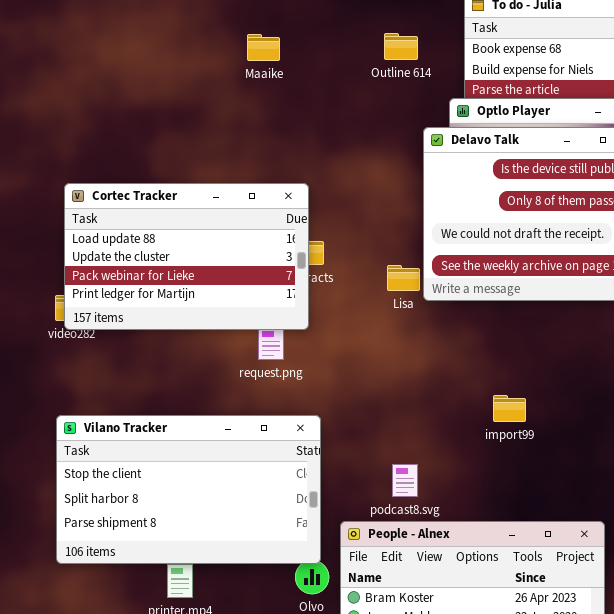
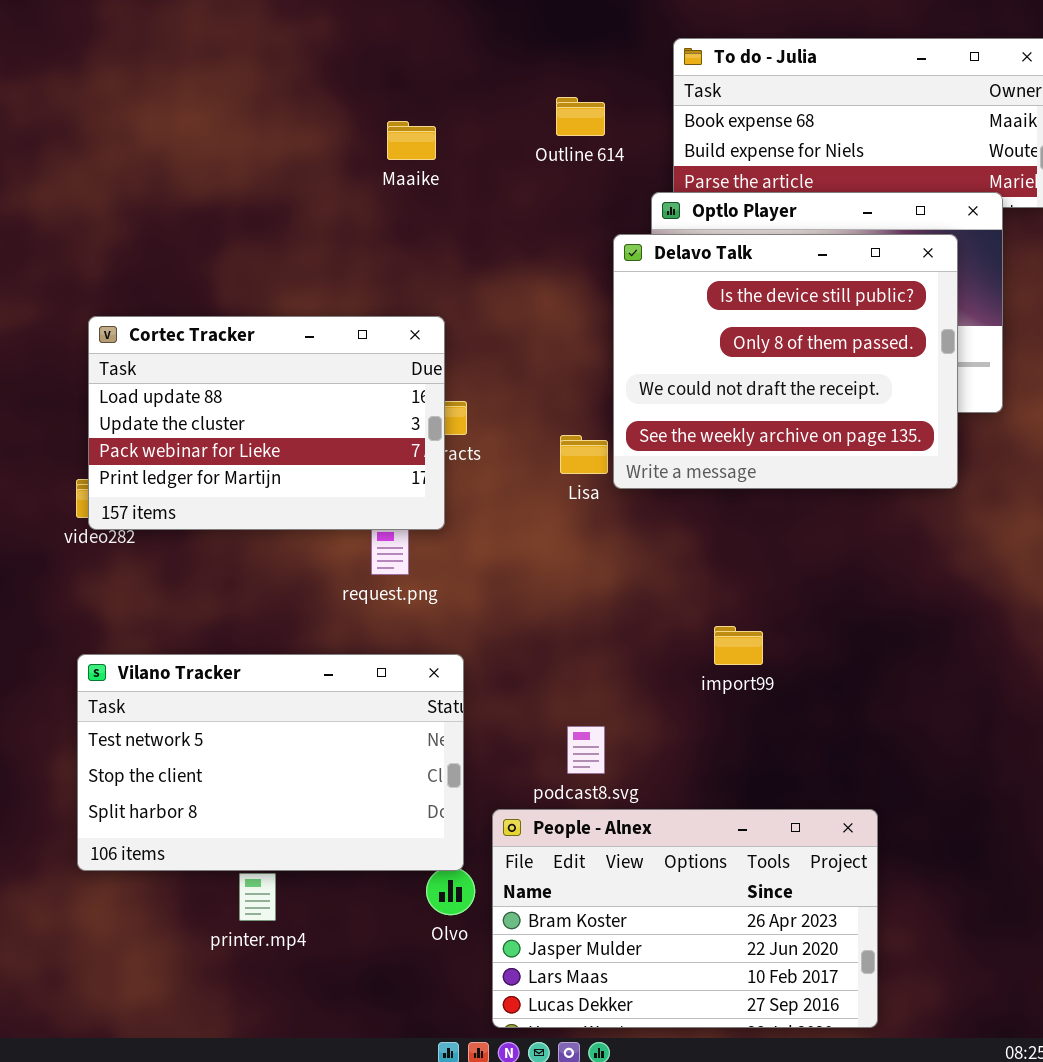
Maaike: [247,34,280,61] -> [387,121,436,160], moved
Vilano Tracker: [56,415,321,564] -> [77,654,464,871], scrolled up 1 row

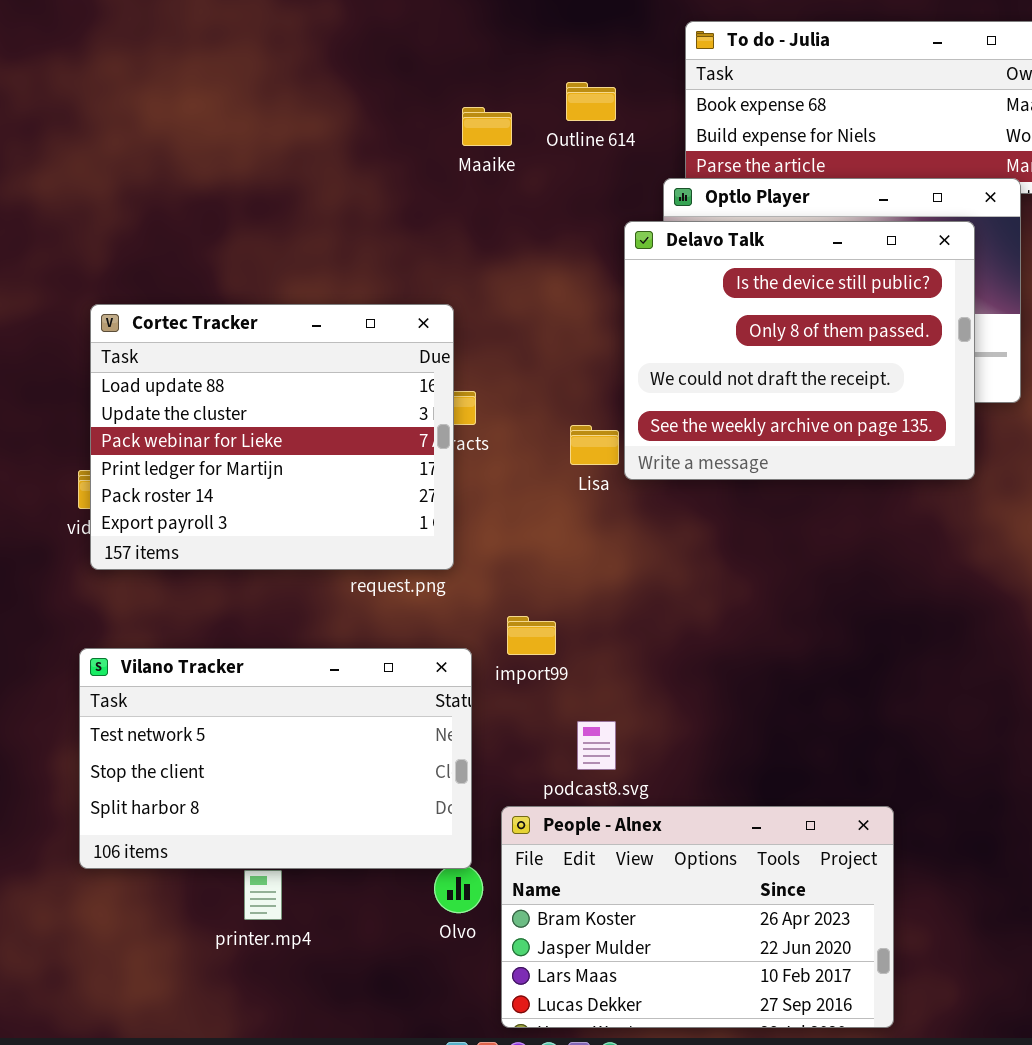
Maaike: [387,121,436,160] -> [462,107,512,146], moved
Cortec Tracker: [88,316,445,530] -> [90,304,454,570], resized
import99: [714,626,763,665] -> [507,616,556,655], moved

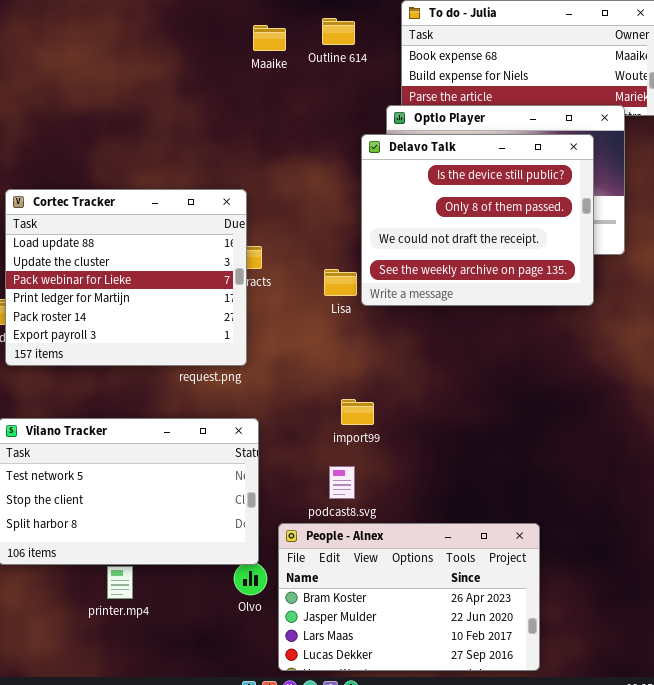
Outline 614: [566,82,616,121] -> [322,18,355,45], moved
Maaike: [462,107,512,146] -> [253,25,286,51], moved
import99: [507,616,556,655] -> [341,399,374,425], moved

